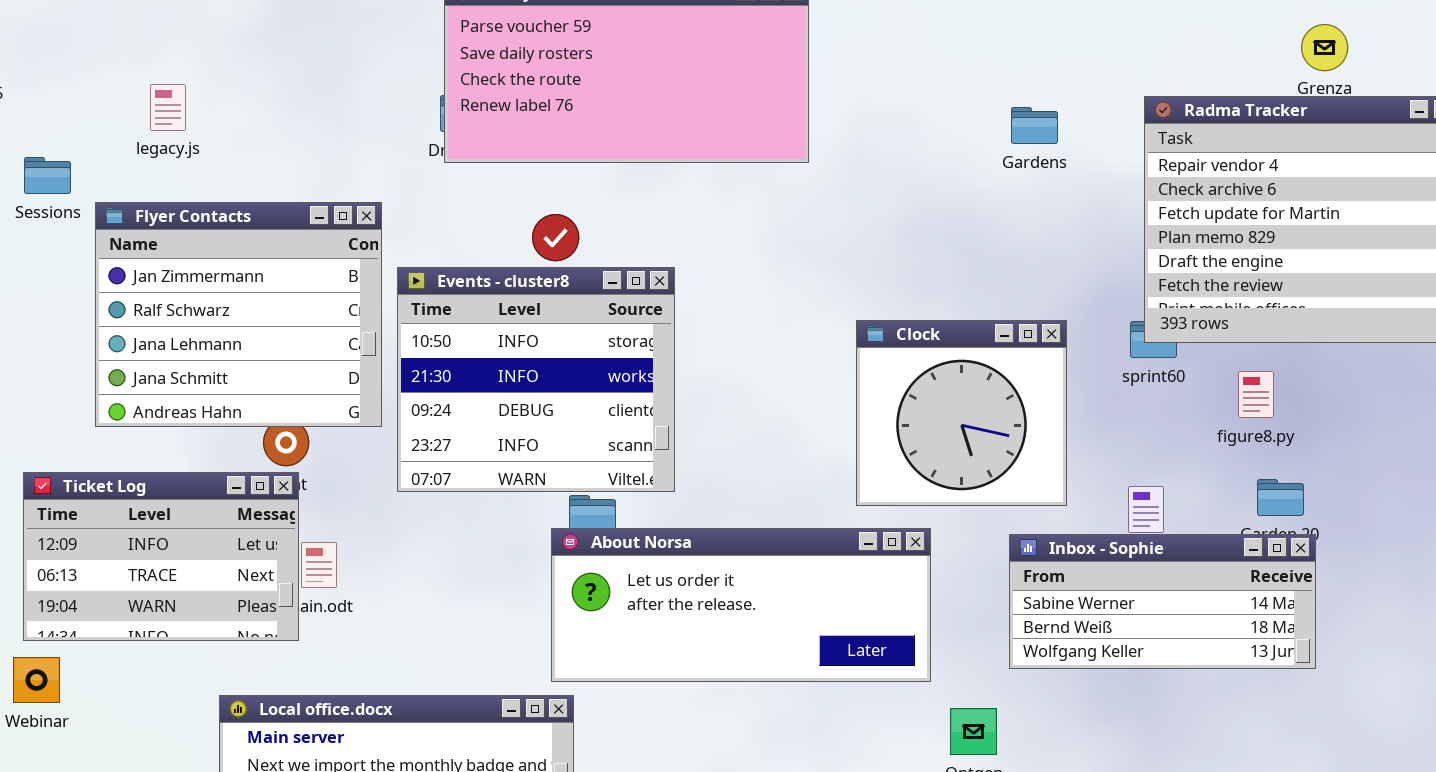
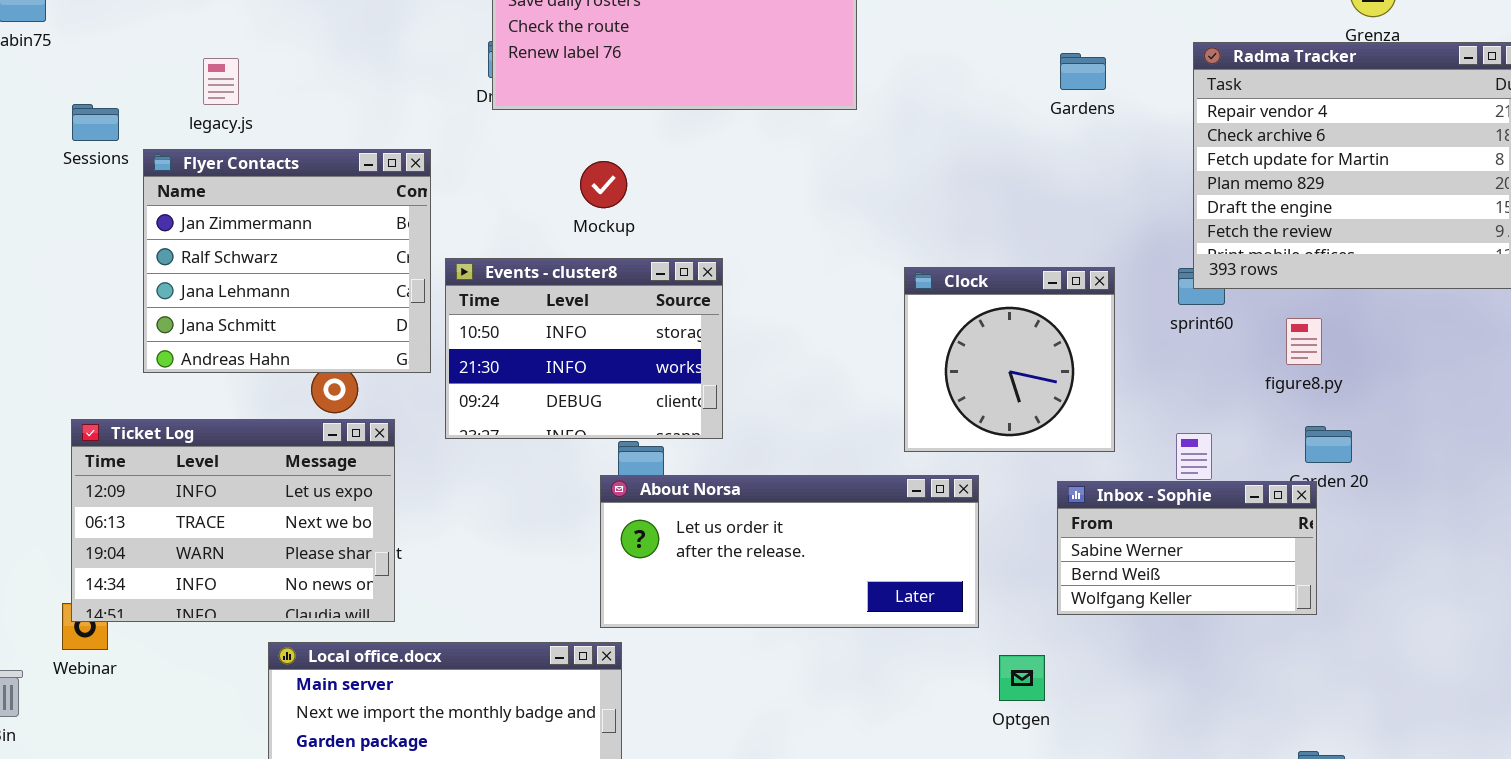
legacy.js: [150,84,186,131] -> [203,58,239,105], moved
Events - cluster8: [397,267,675,492] -> [445,258,723,439], resized
Ticket Log: [23,472,299,641] -> [71,419,395,622], resized
Inbox - Sophie: [1009,534,1316,669] -> [1057,481,1317,615], resized

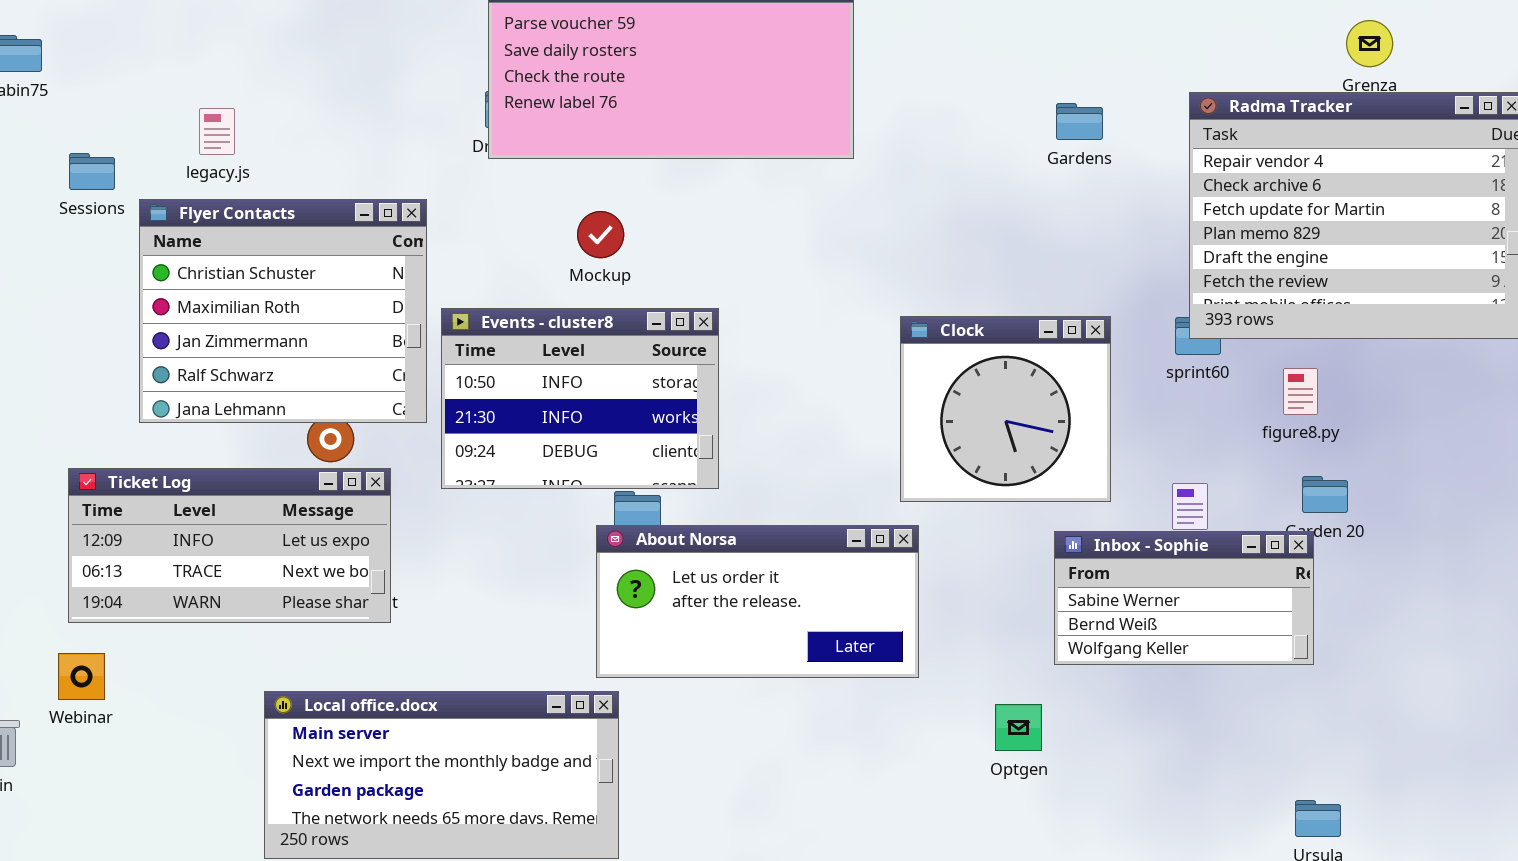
Flyer Contacts: [143,149,431,373] -> [139,199,427,423], scrolled up 2 rows
Ticket Log: [71,419,395,622] -> [68,468,391,623], resized
About Norsa: [600,475,979,628] -> [596,525,919,678], resized

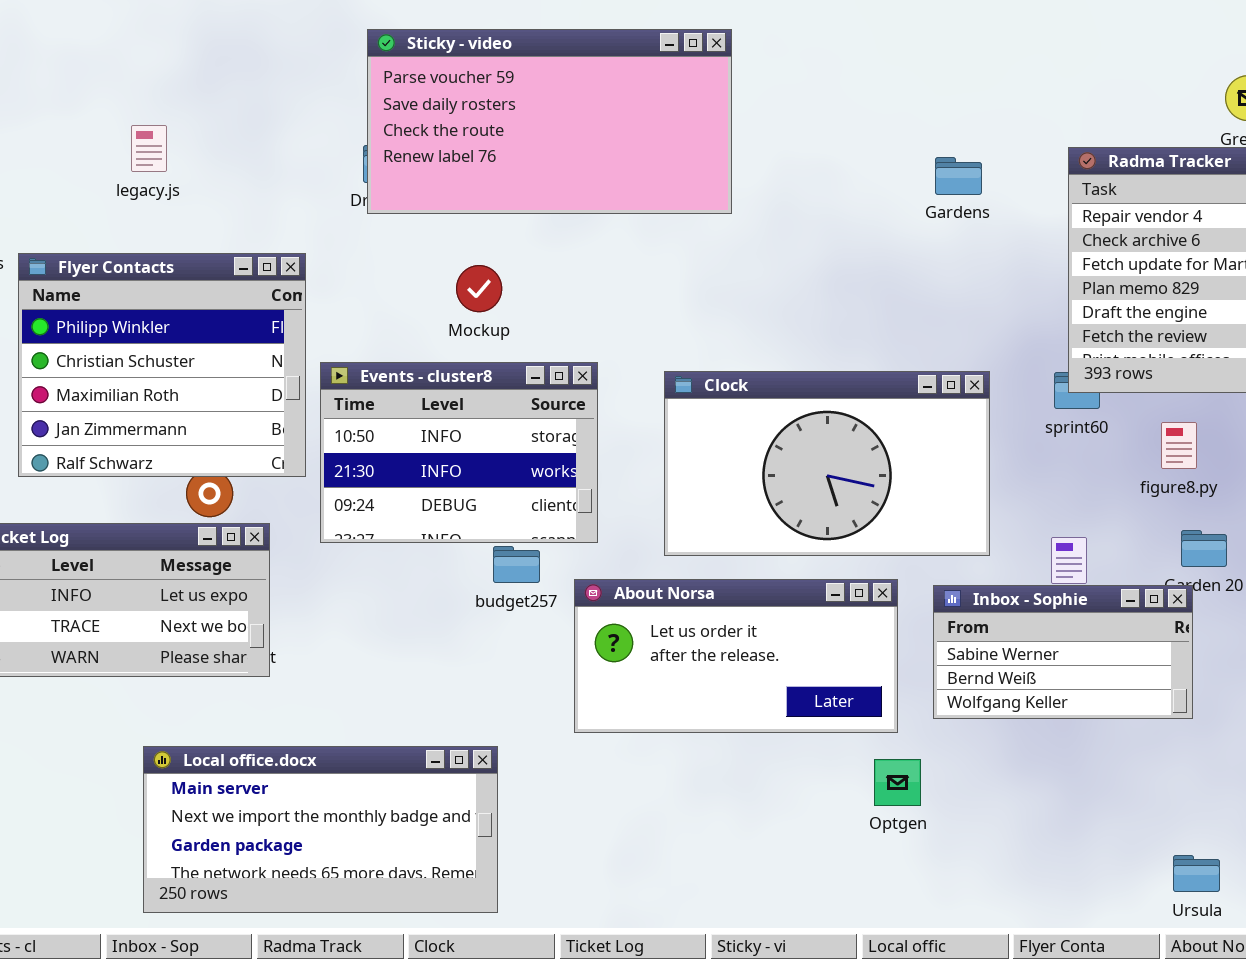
legacy.js: [199,108,235,155] -> [131,125,167,172], moved
Flyer Contacts: [139,199,427,423] -> [18,253,306,477], scrolled up 1 row
Clock: [900,316,1111,502] -> [664,371,990,556], resized
About Norsa: [596,525,919,678] -> [574,579,898,733], moved

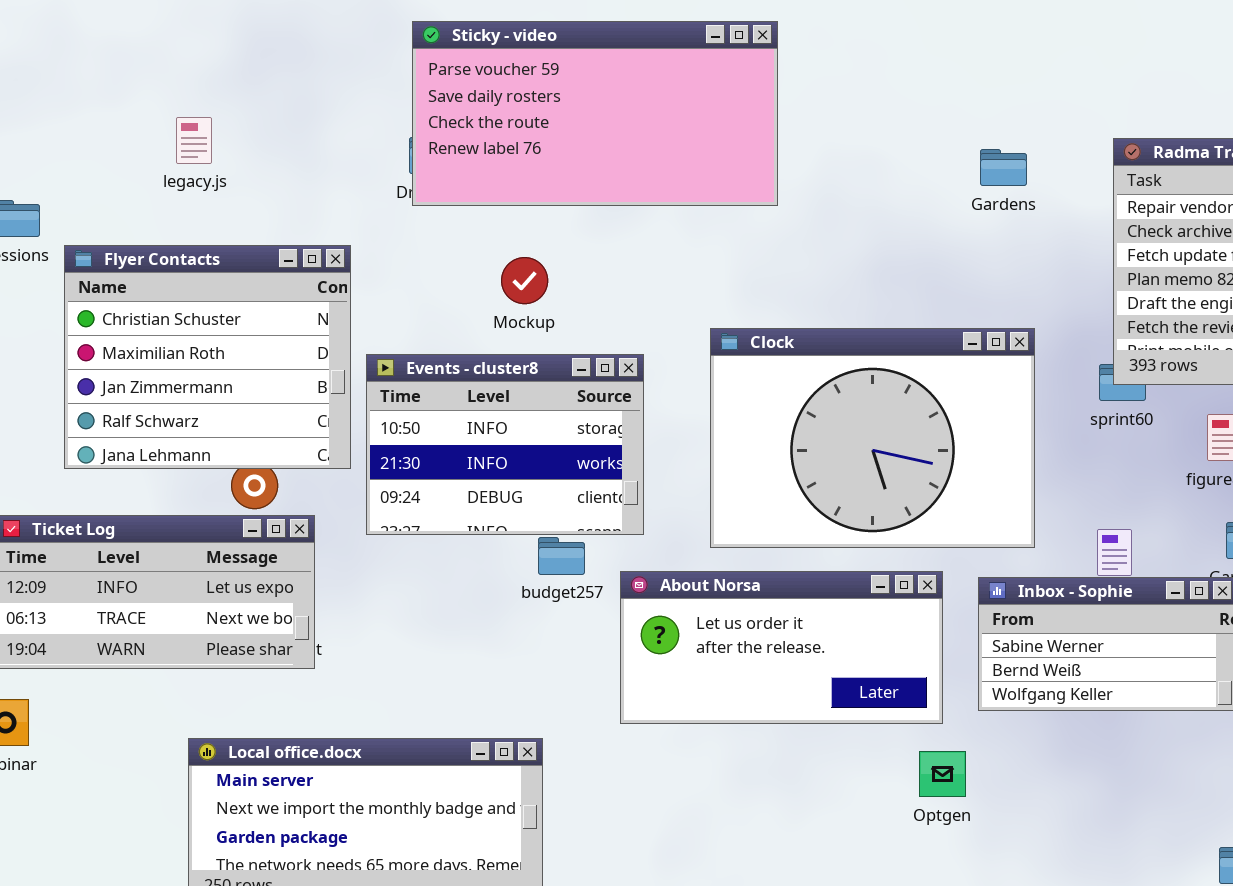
Flyer Contacts: [18,253,306,477] -> [64,245,351,469], scrolled down 1 row
Clock: [664,371,990,556] -> [710,328,1035,548], resized

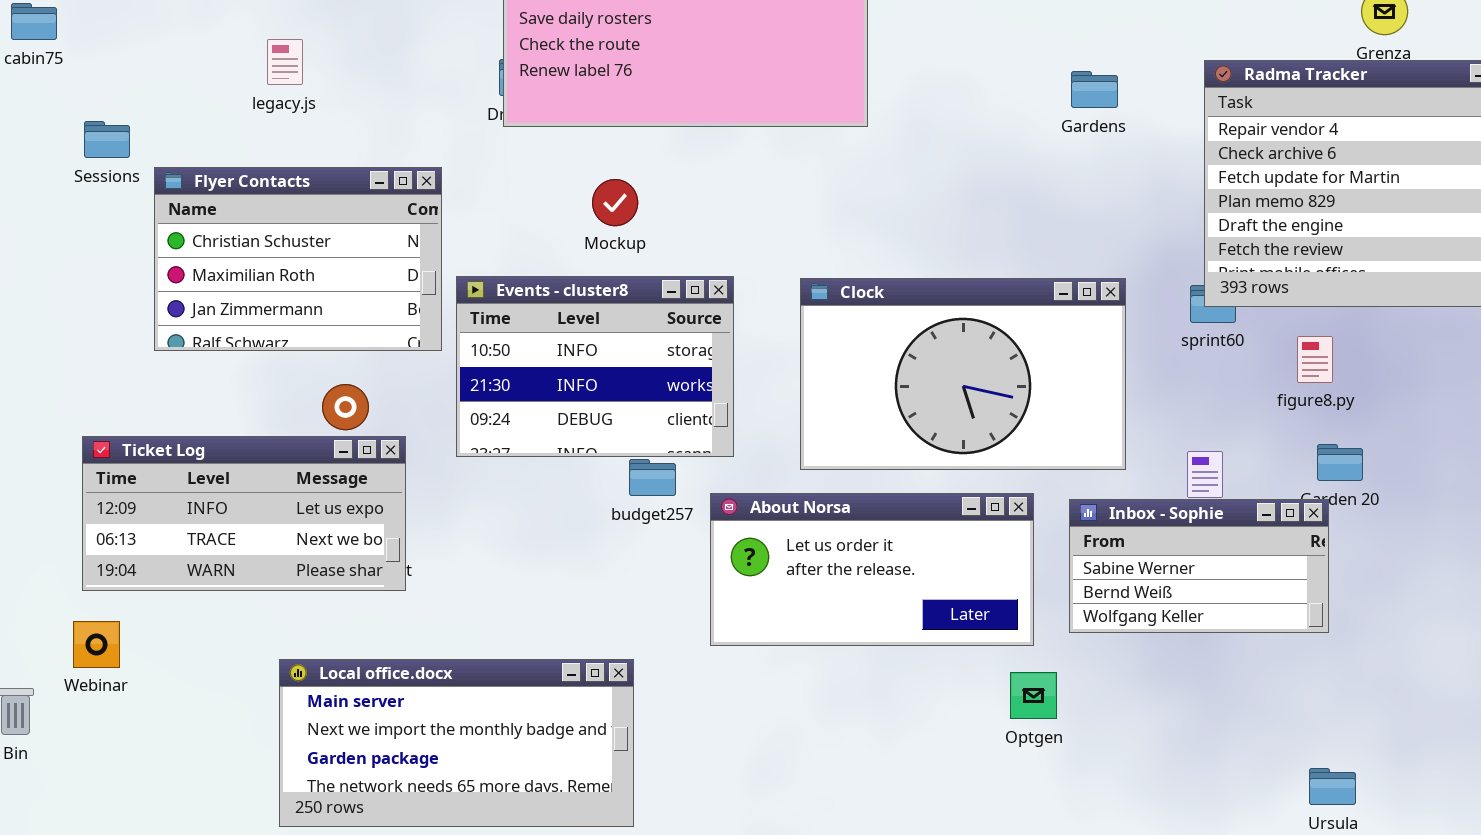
Flyer Contacts: [64,245,351,469] -> [154,167,442,351], resized
Clock: [710,328,1035,548] -> [800,278,1126,470], resized

